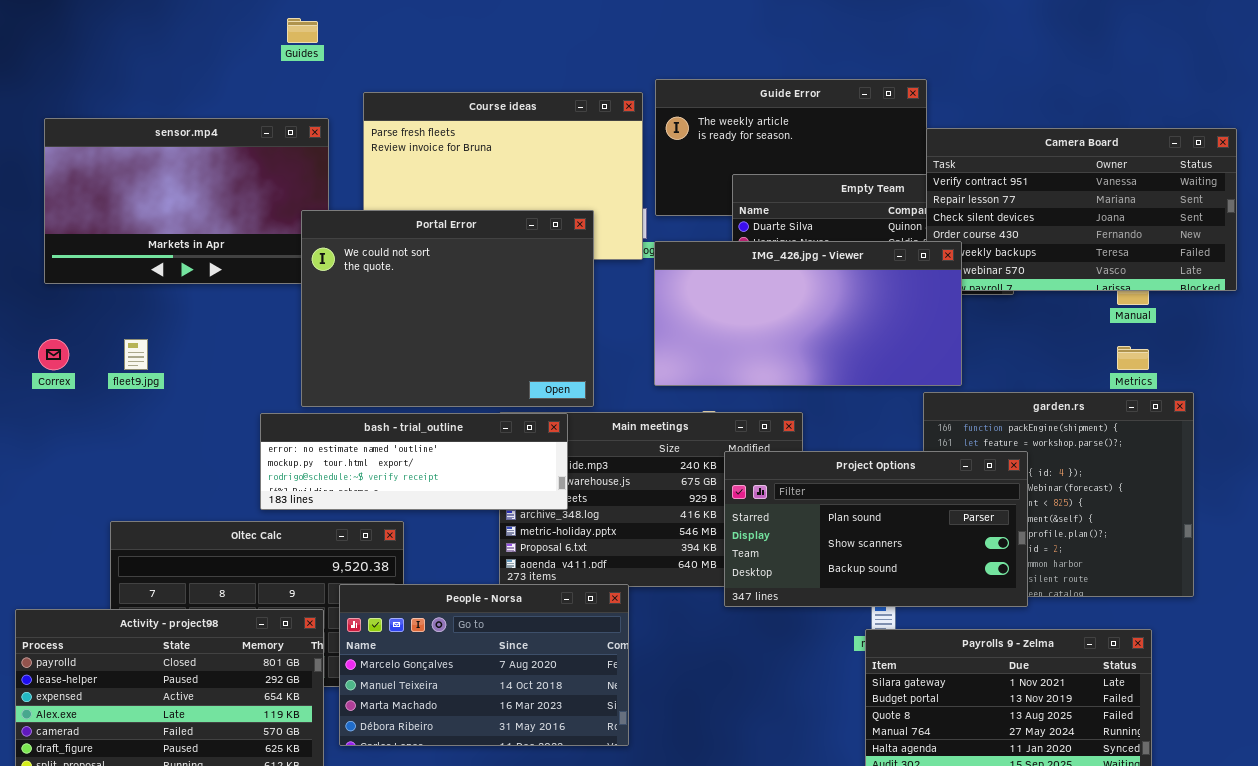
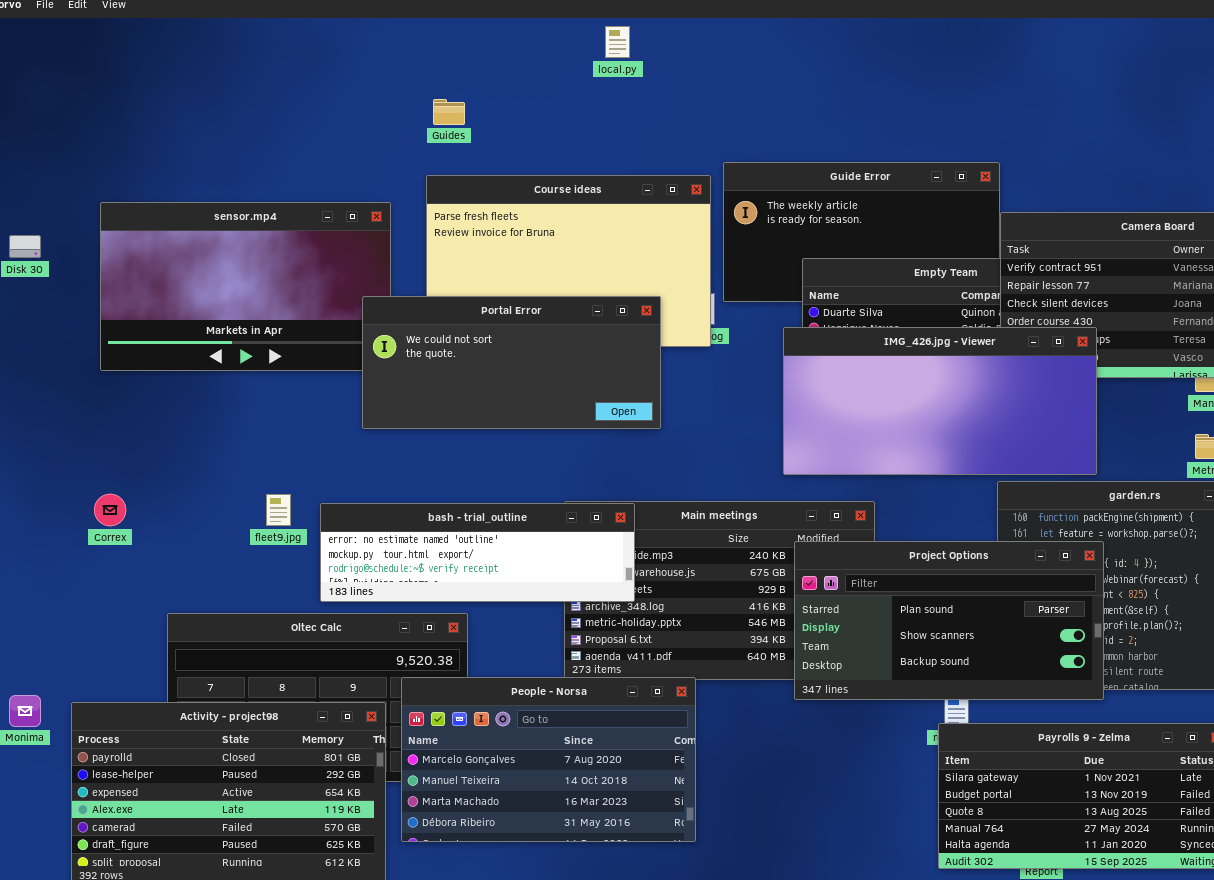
Guides: [287,18,318,43] -> [433,99,465,125], moved
Portal Error: [301,210,594,407] -> [362,296,661,429], resized
IMG_426.jpg - Viewer: [654,241,962,386] -> [783,327,1097,475], moved
Correx: [38,339,69,370] -> [94,494,126,526], moved
fleet9.jpg: [124,339,148,370] -> [266,494,291,526], moved

